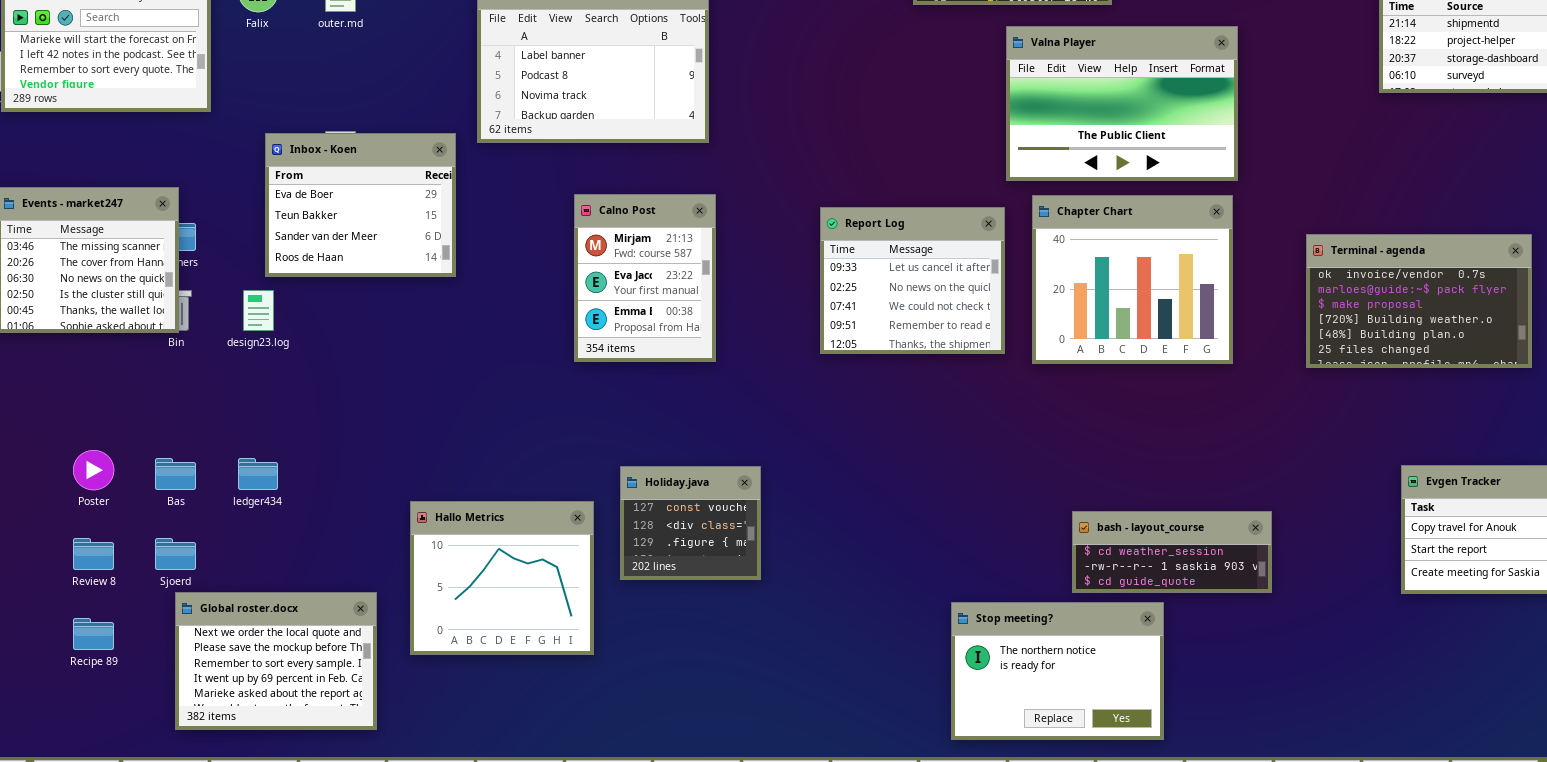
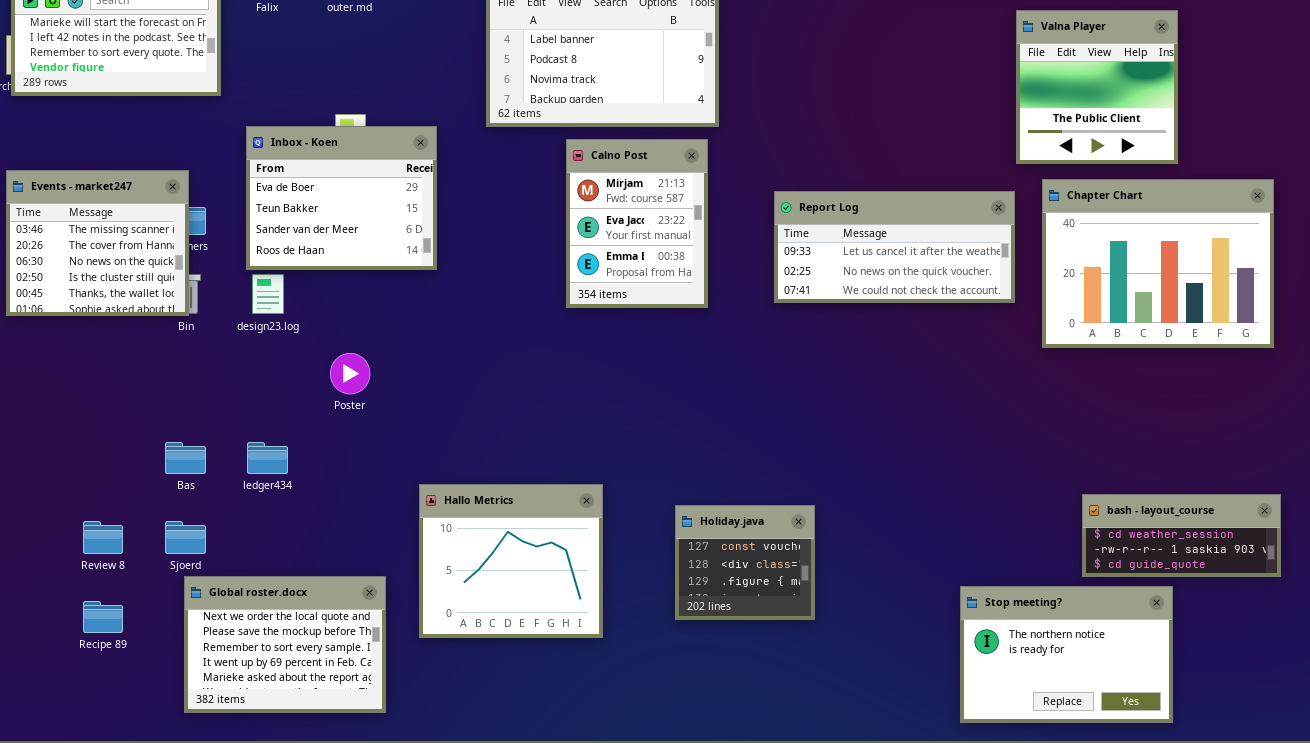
Valna Player: [1006,26,1238,181] -> [1016,10,1178,164], resized
Inbox - Koen: [265,133,456,277] -> [246,126,437,270], moved
Calno Post: [574,194,716,362] -> [566,139,708,308], moved
Chapter Chart: [1032,195,1233,364] -> [1042,179,1274,348], resized
Report Log: [820,207,1005,354] -> [774,191,1015,303], resized
Poster: [73,450,114,490] -> [330,353,370,394], moved
Holiday.java: [620,466,761,580] -> [675,505,815,620], moved

